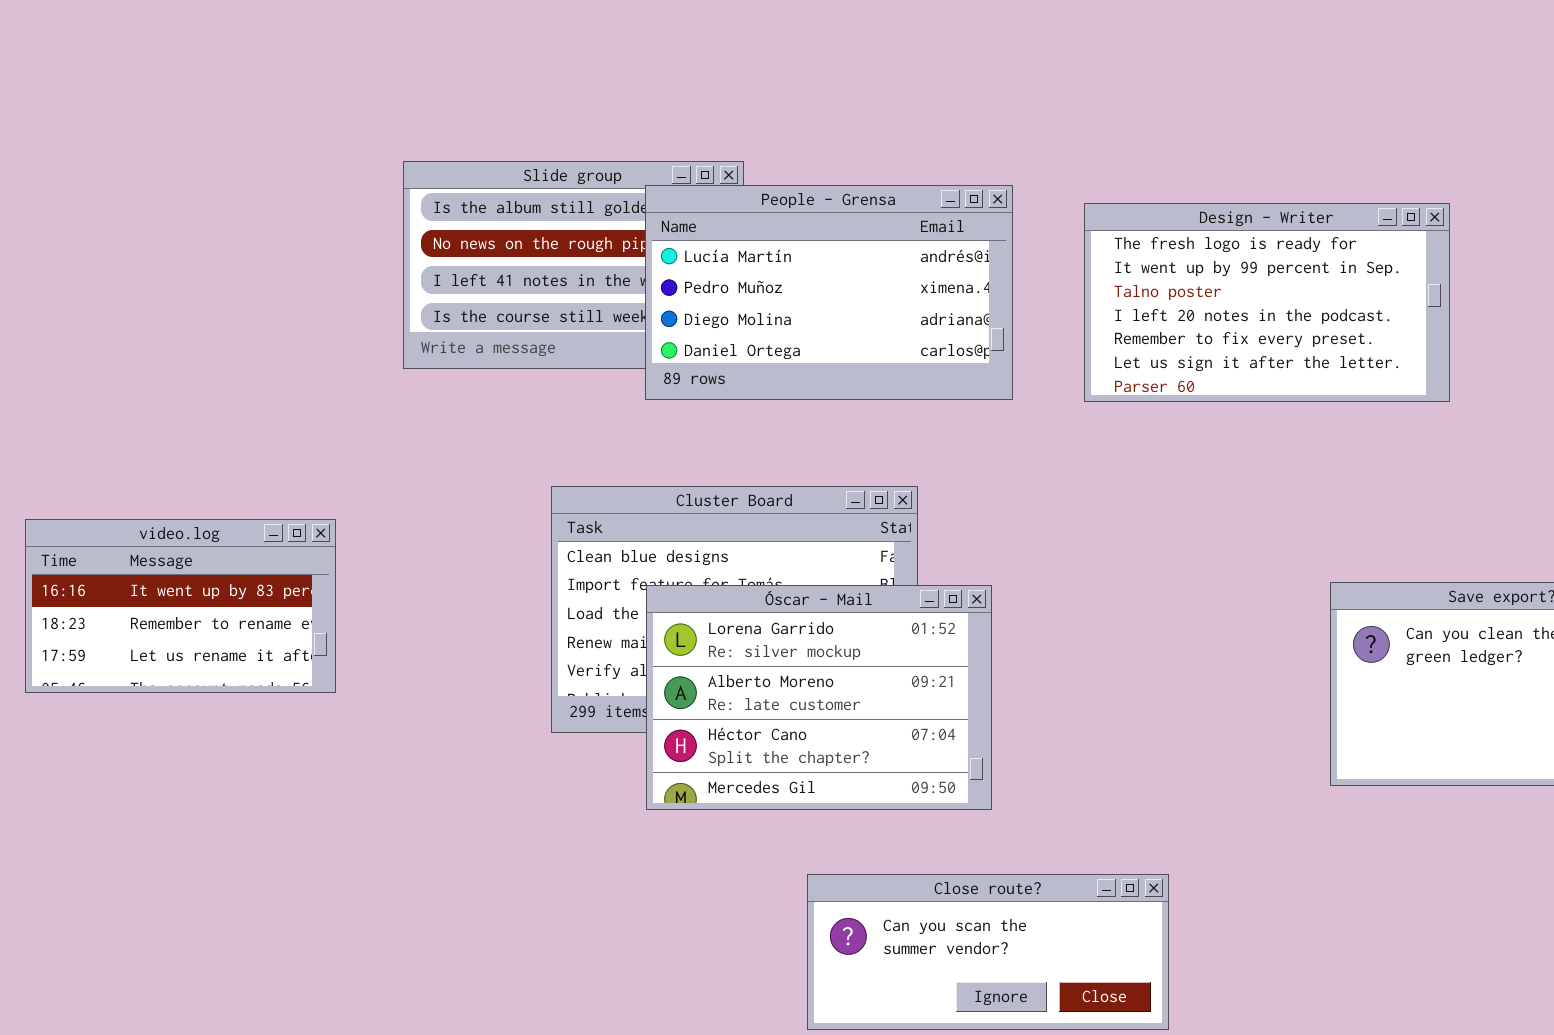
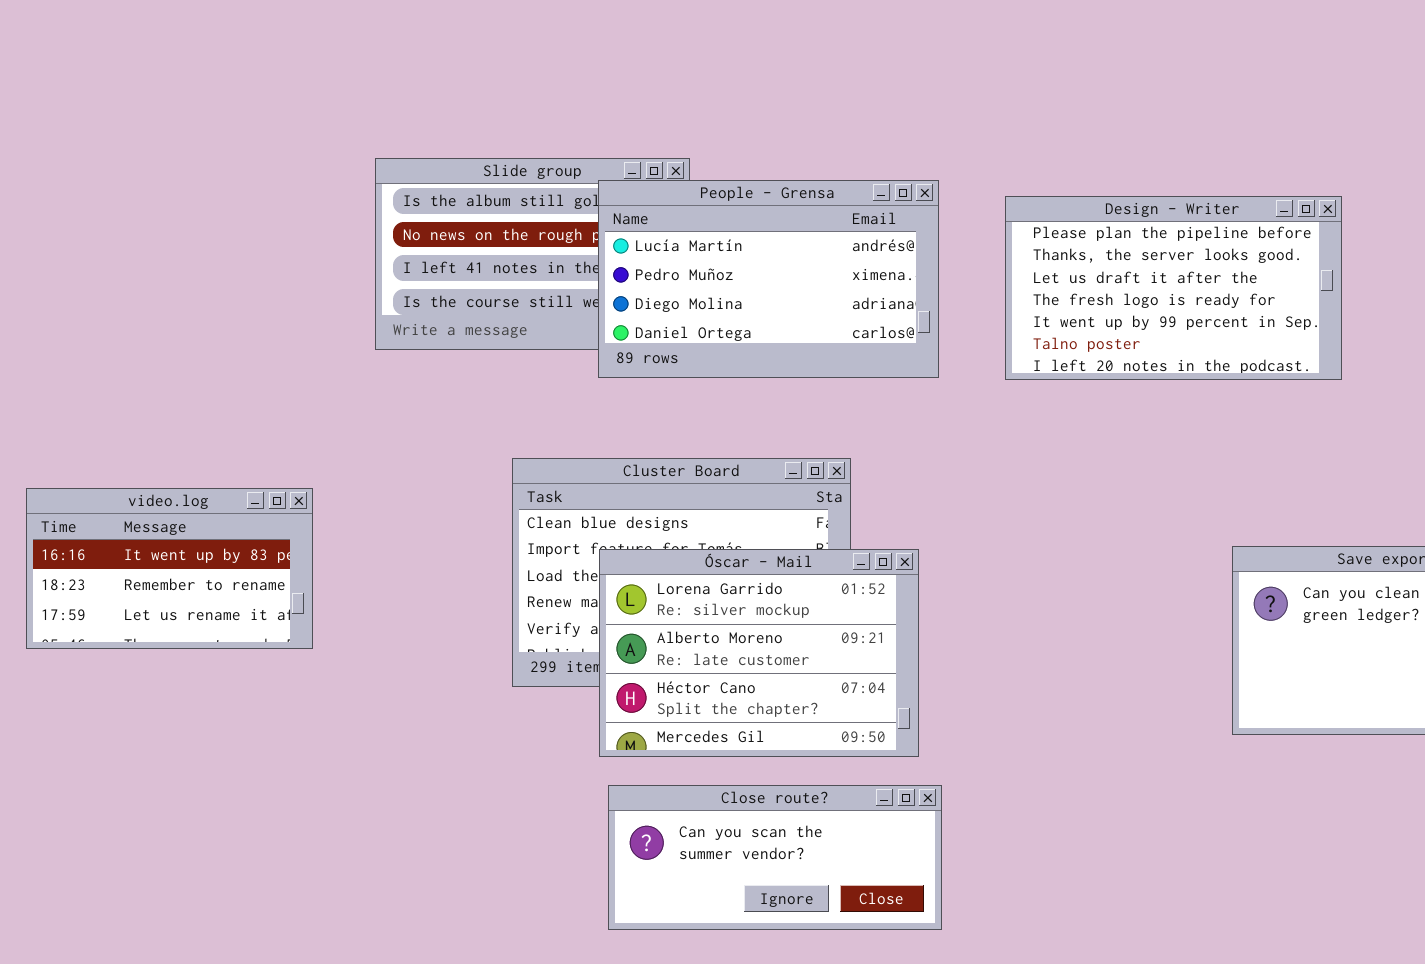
Design - Writer: [1084,203,1450,402] -> [1005,196,1342,380], scrolled up 3 rows
Close route?: [807,874,1169,1030] -> [608,785,942,930], moved

